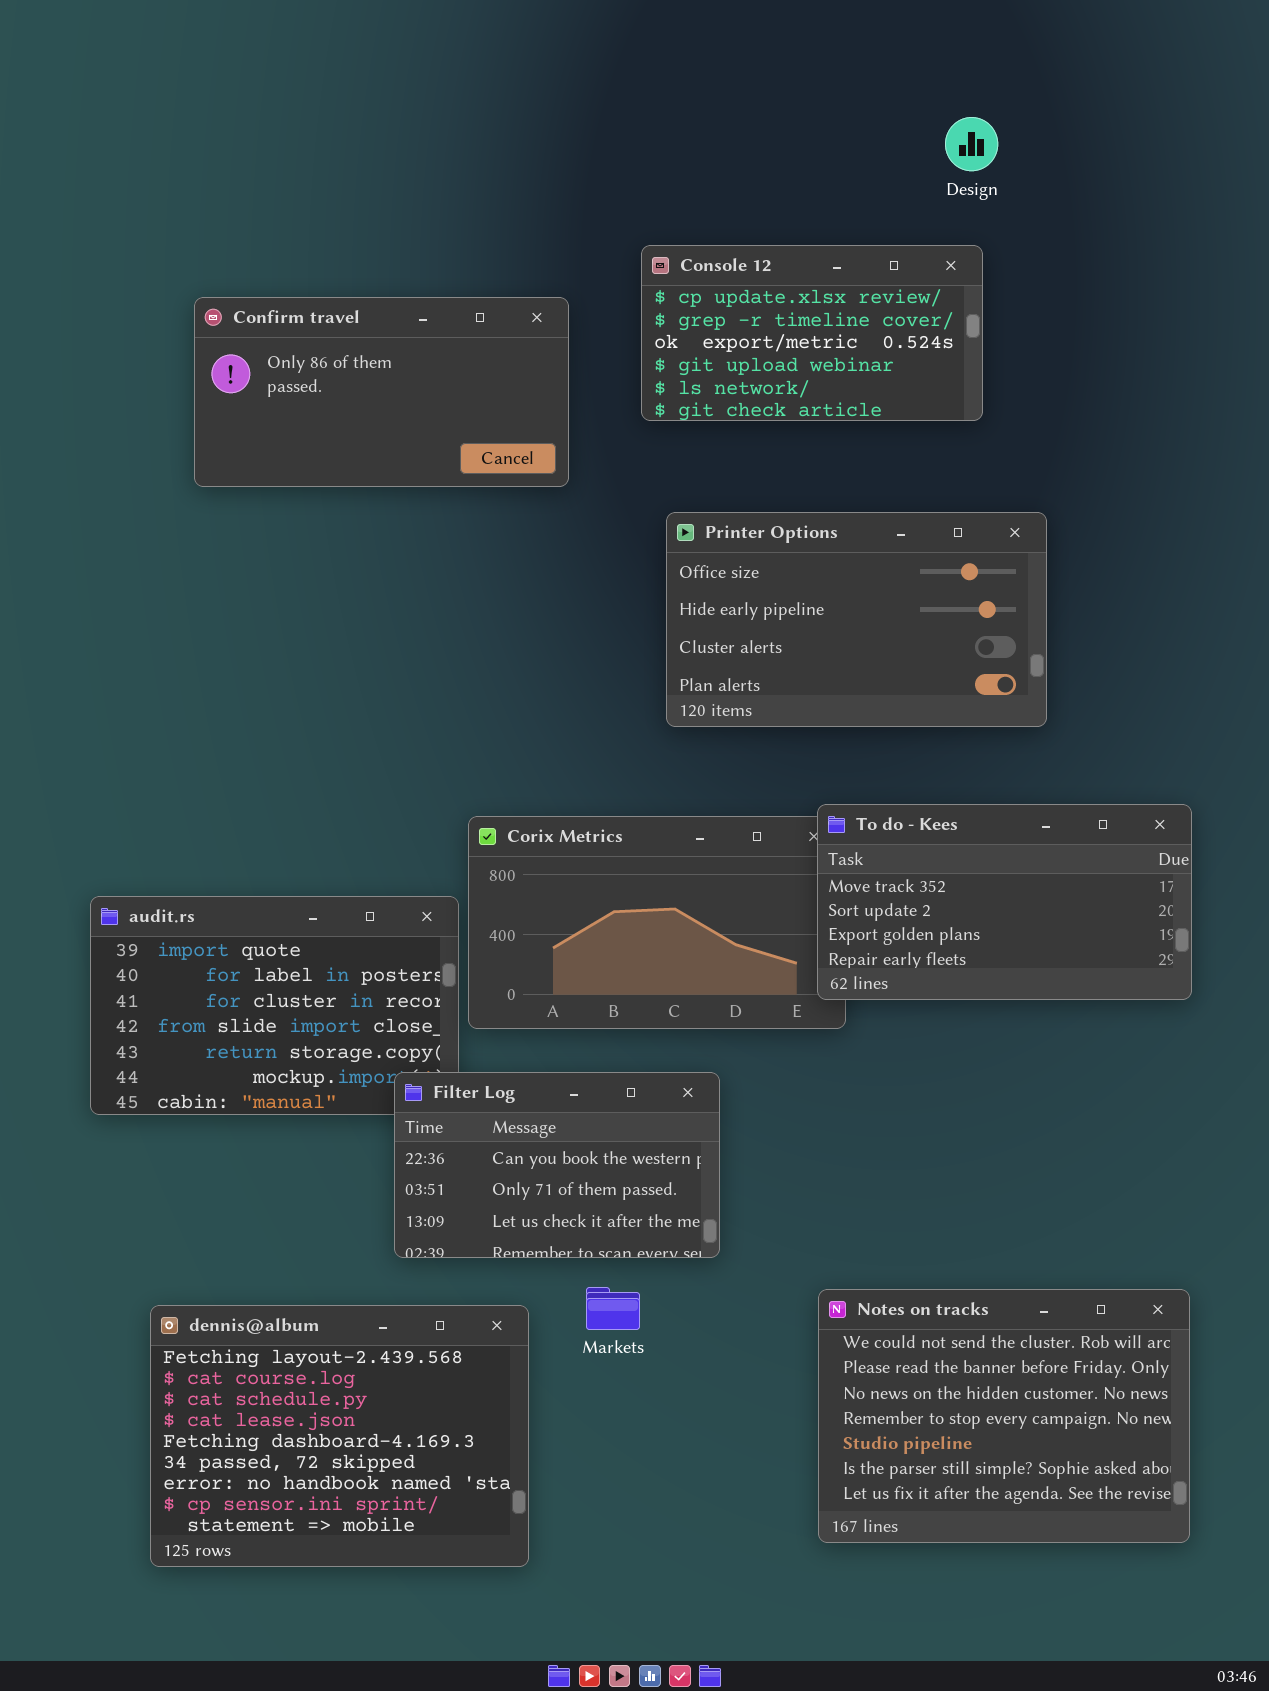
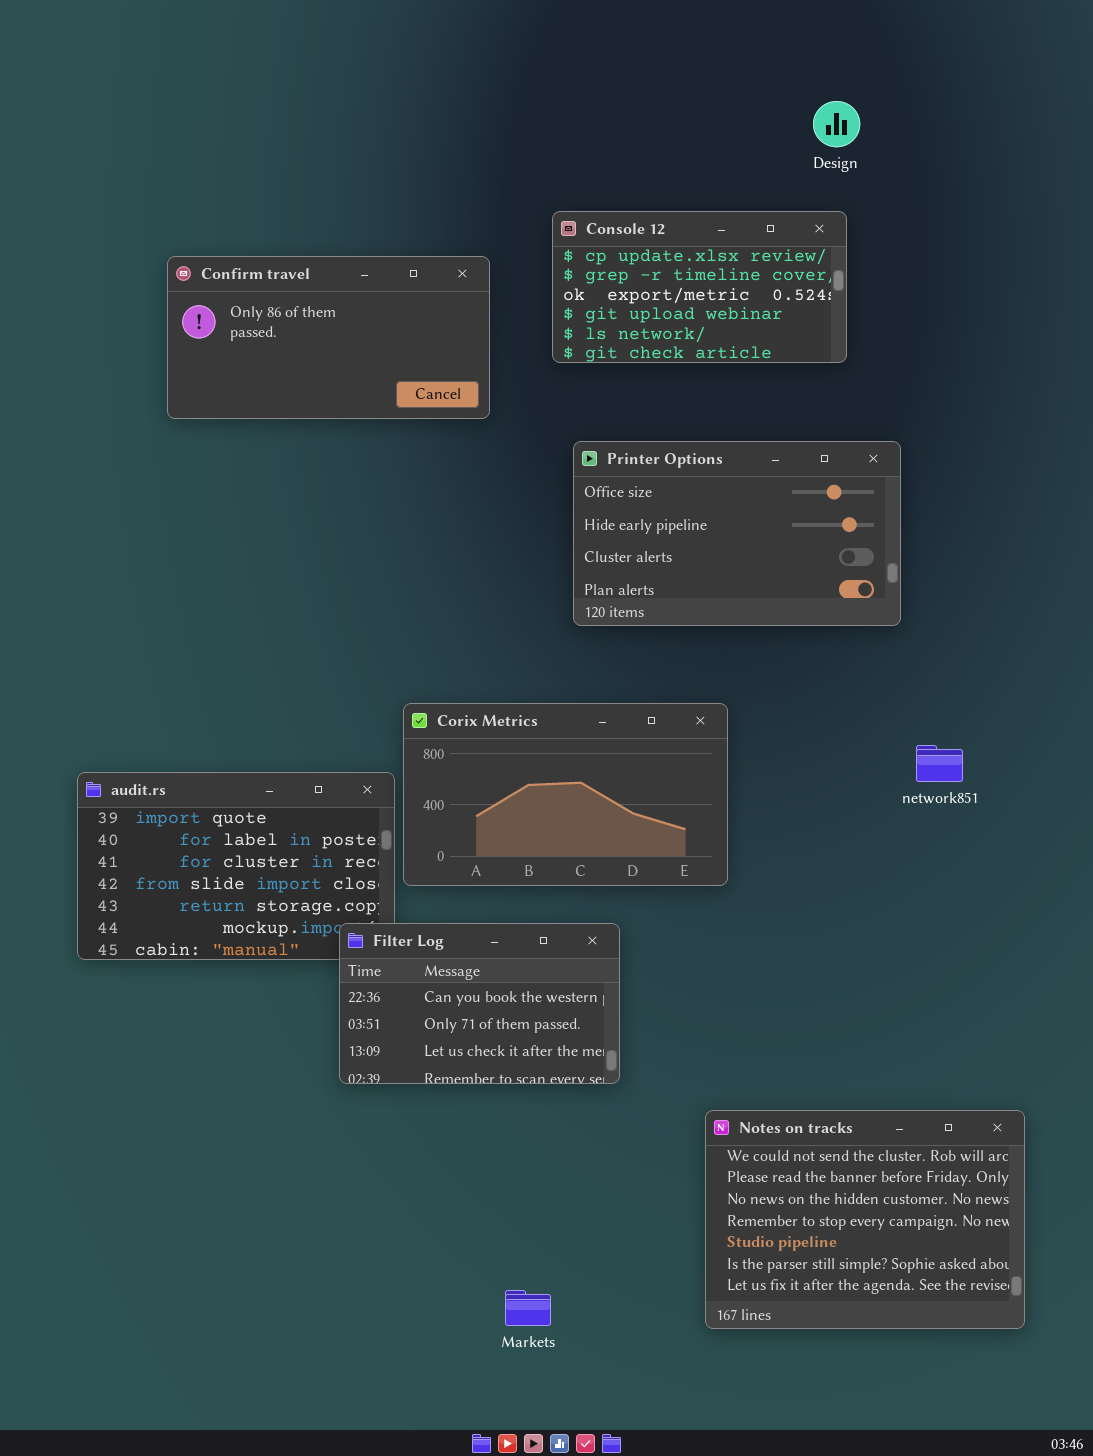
To do - Kees: [817,804,1192,1000] -> none, closed
Markets: [586,1287,640,1330] -> [505,1290,551,1326], moved
dennis@album: [150,1305,529,1567] -> none, closed

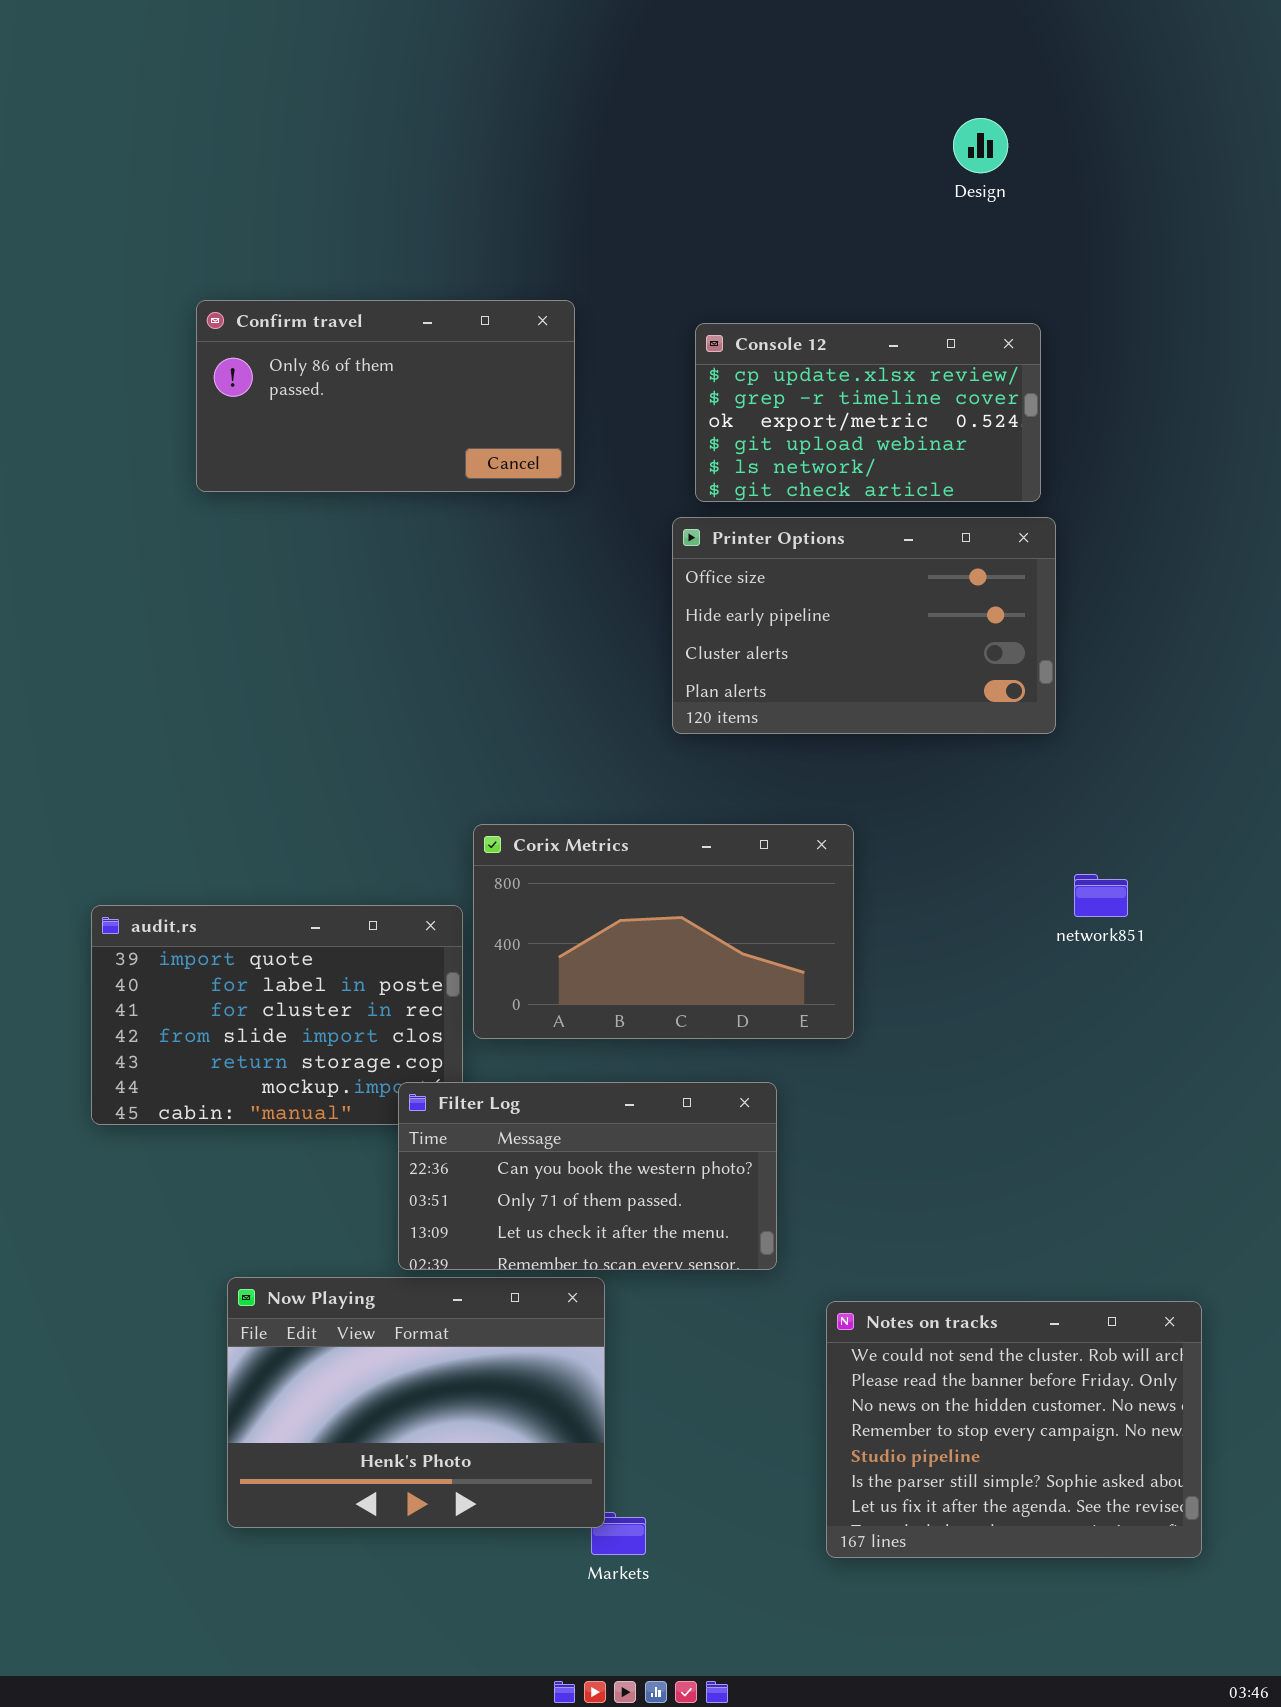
Console 12: [552,211,847,363] -> [695,323,1041,502], moved
Filter Log: [339,923,620,1084] -> [398,1082,777,1270], resized
Now Playing: none -> [227,1277,605,1528], opened

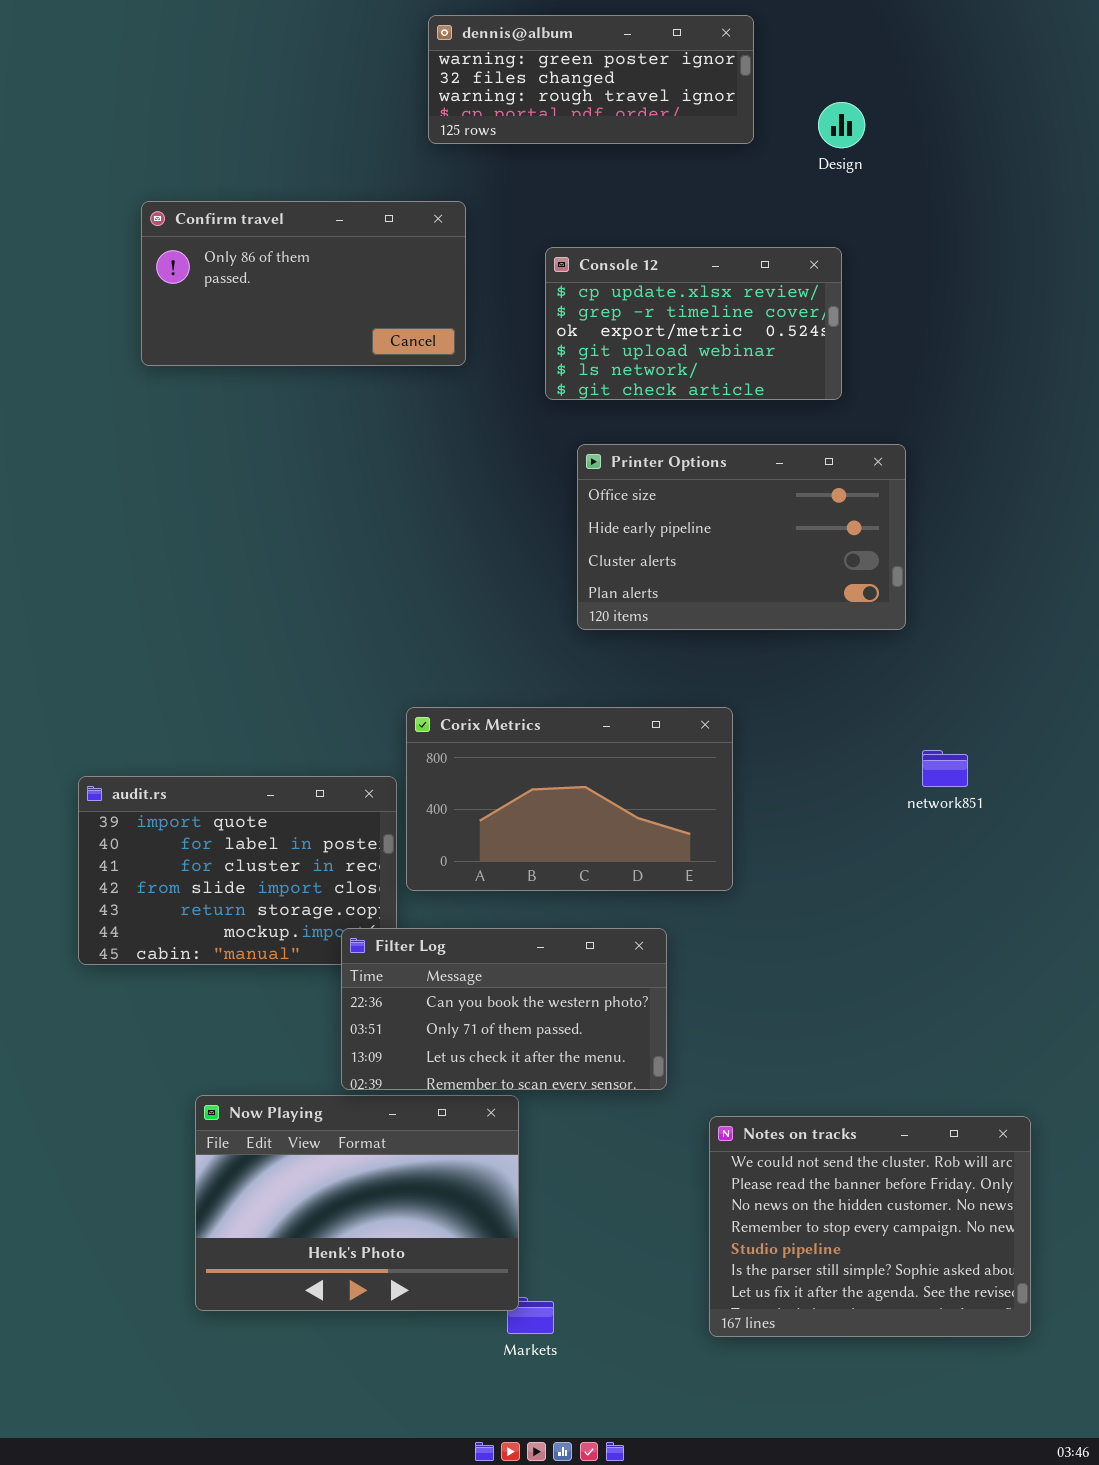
dennis@album: none -> [428,15,754,144], opened
Confirm travel: [196,300,575,492] -> [141,201,466,366], moved
Console 12: [695,323,1041,502] -> [545,247,842,400], moved

